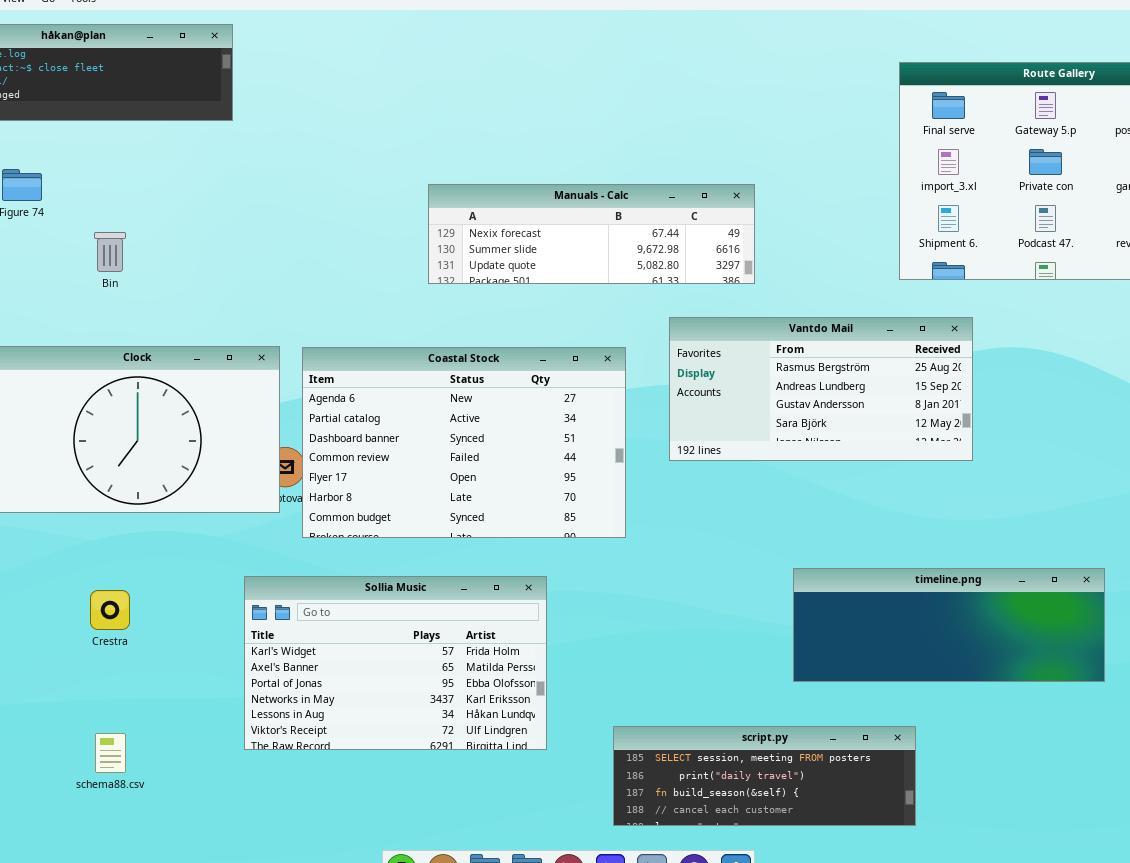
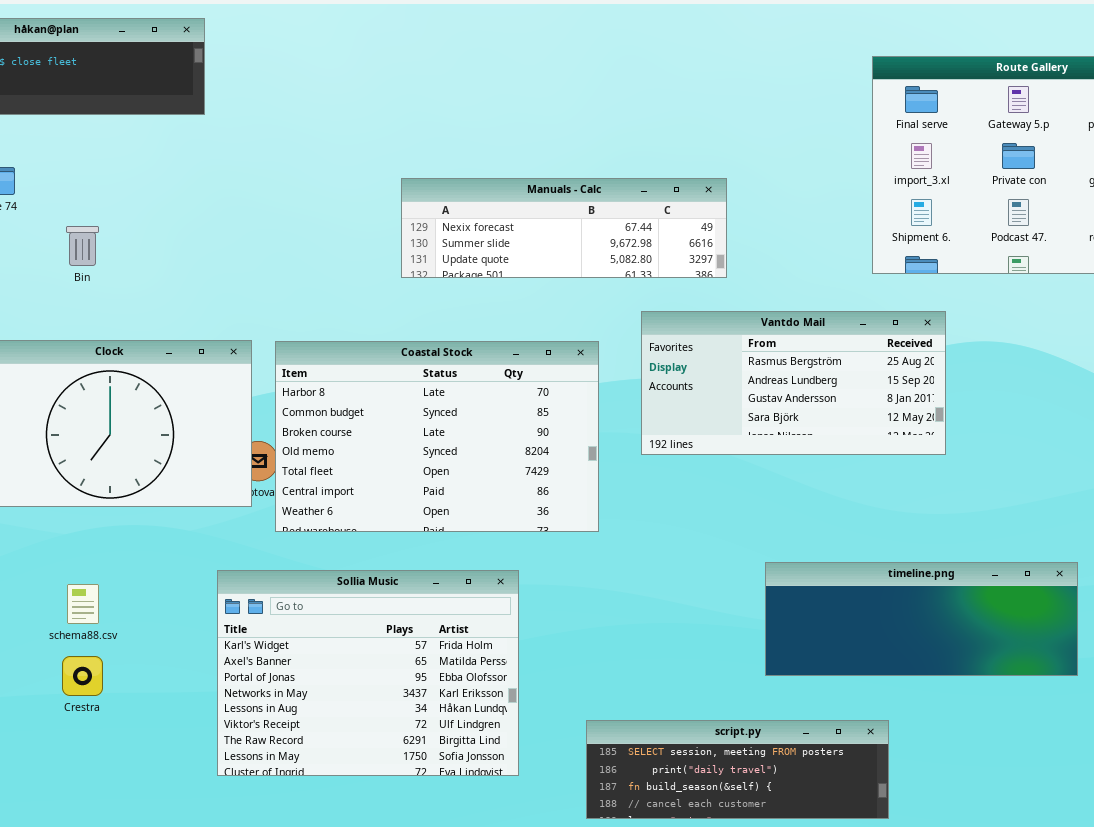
Coastal Stock: [302,347,626,538] -> [275,341,599,532], scrolled down 5 rows
Sollia Music: [244,576,547,750] -> [217,570,519,776], resized
Crestra: [90,590,130,630] -> [62,656,103,696], moved
schema88.csv: [95,733,126,773] -> [67,584,99,624], moved

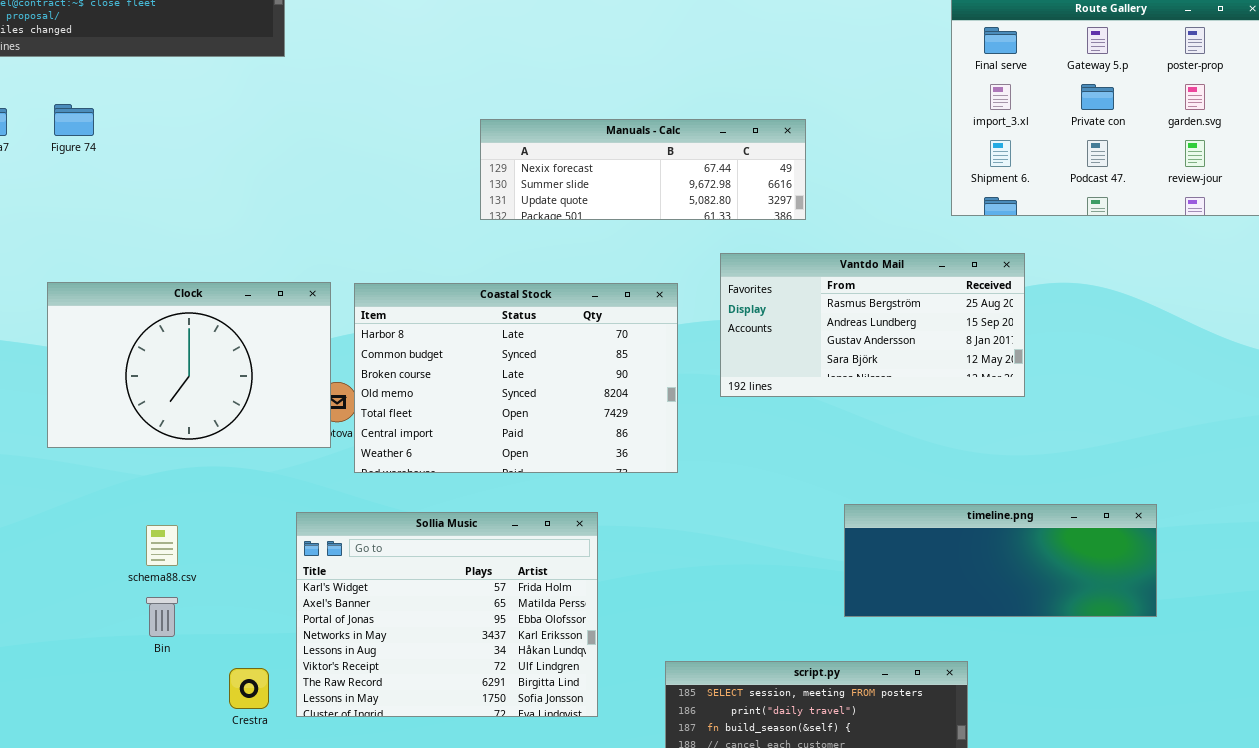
Bin: [66,226,99,266] -> [146,597,178,637], moved
Crestra: [62,656,103,696] -> [229,668,269,709], moved

